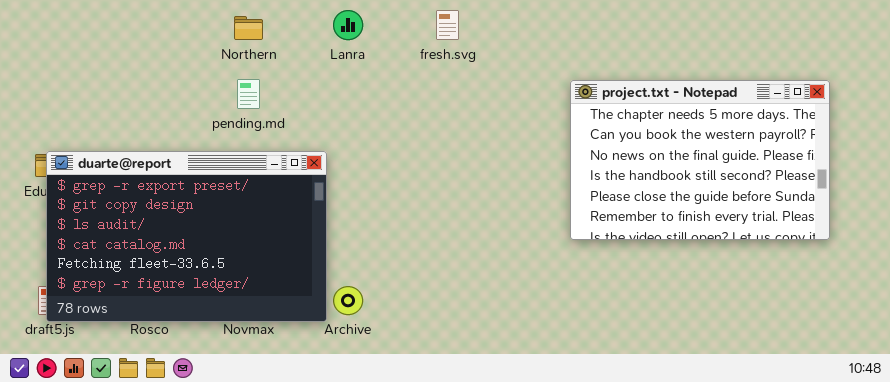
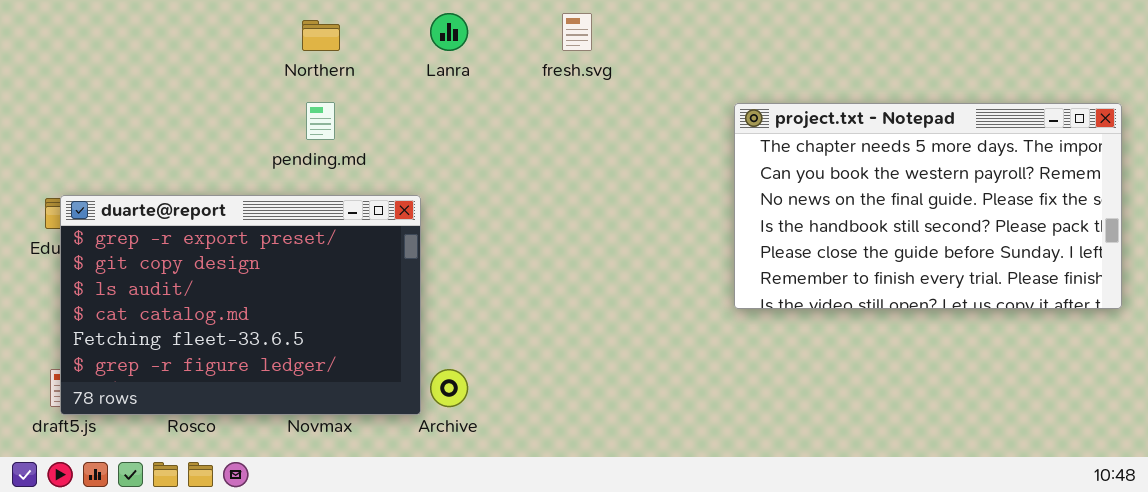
project.txt - Notepad: [570,80,830,240] -> [734,103,1122,309], resized

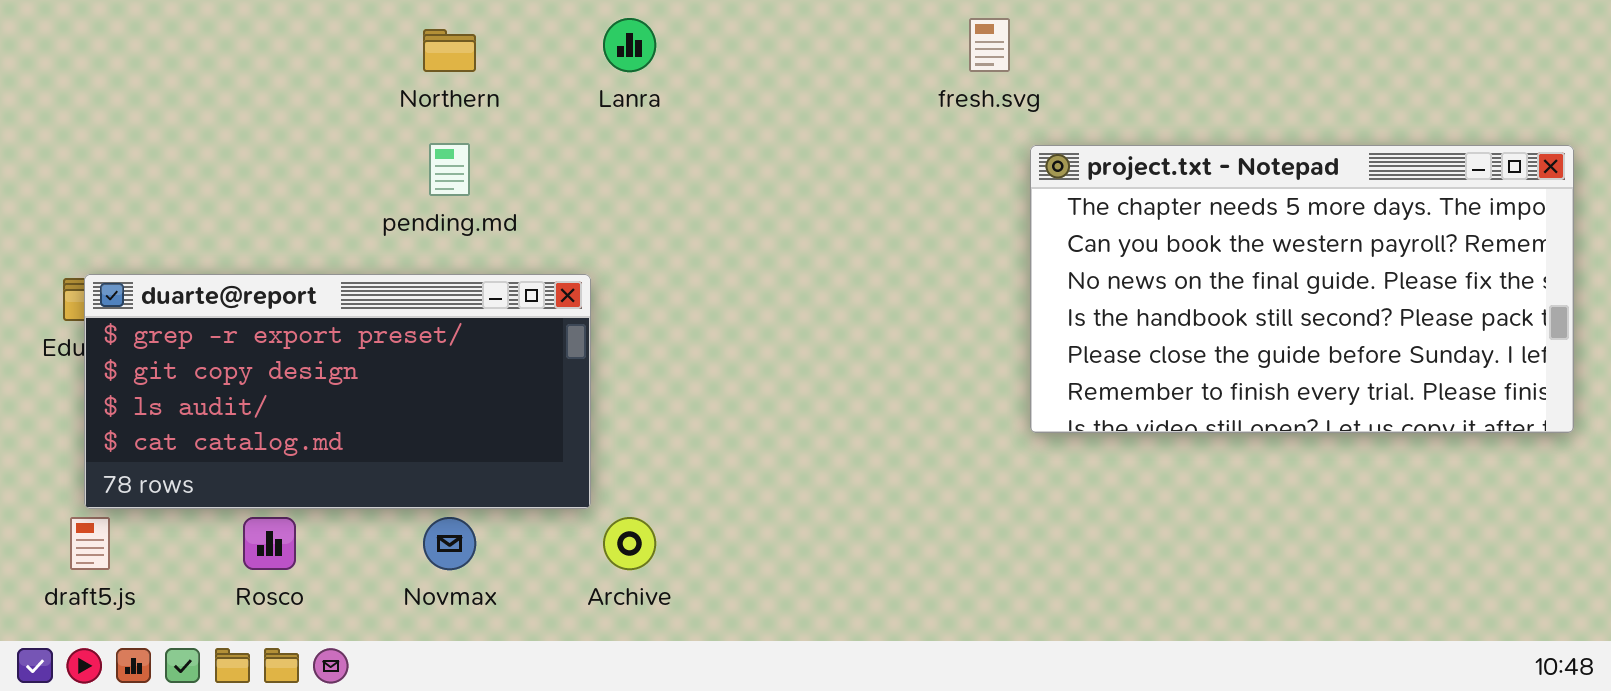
fresh.svg: [562,13,592,51] -> [969,18,1010,72], moved
duarte@report: [60,195,421,415] -> [84,274,591,509], resized

